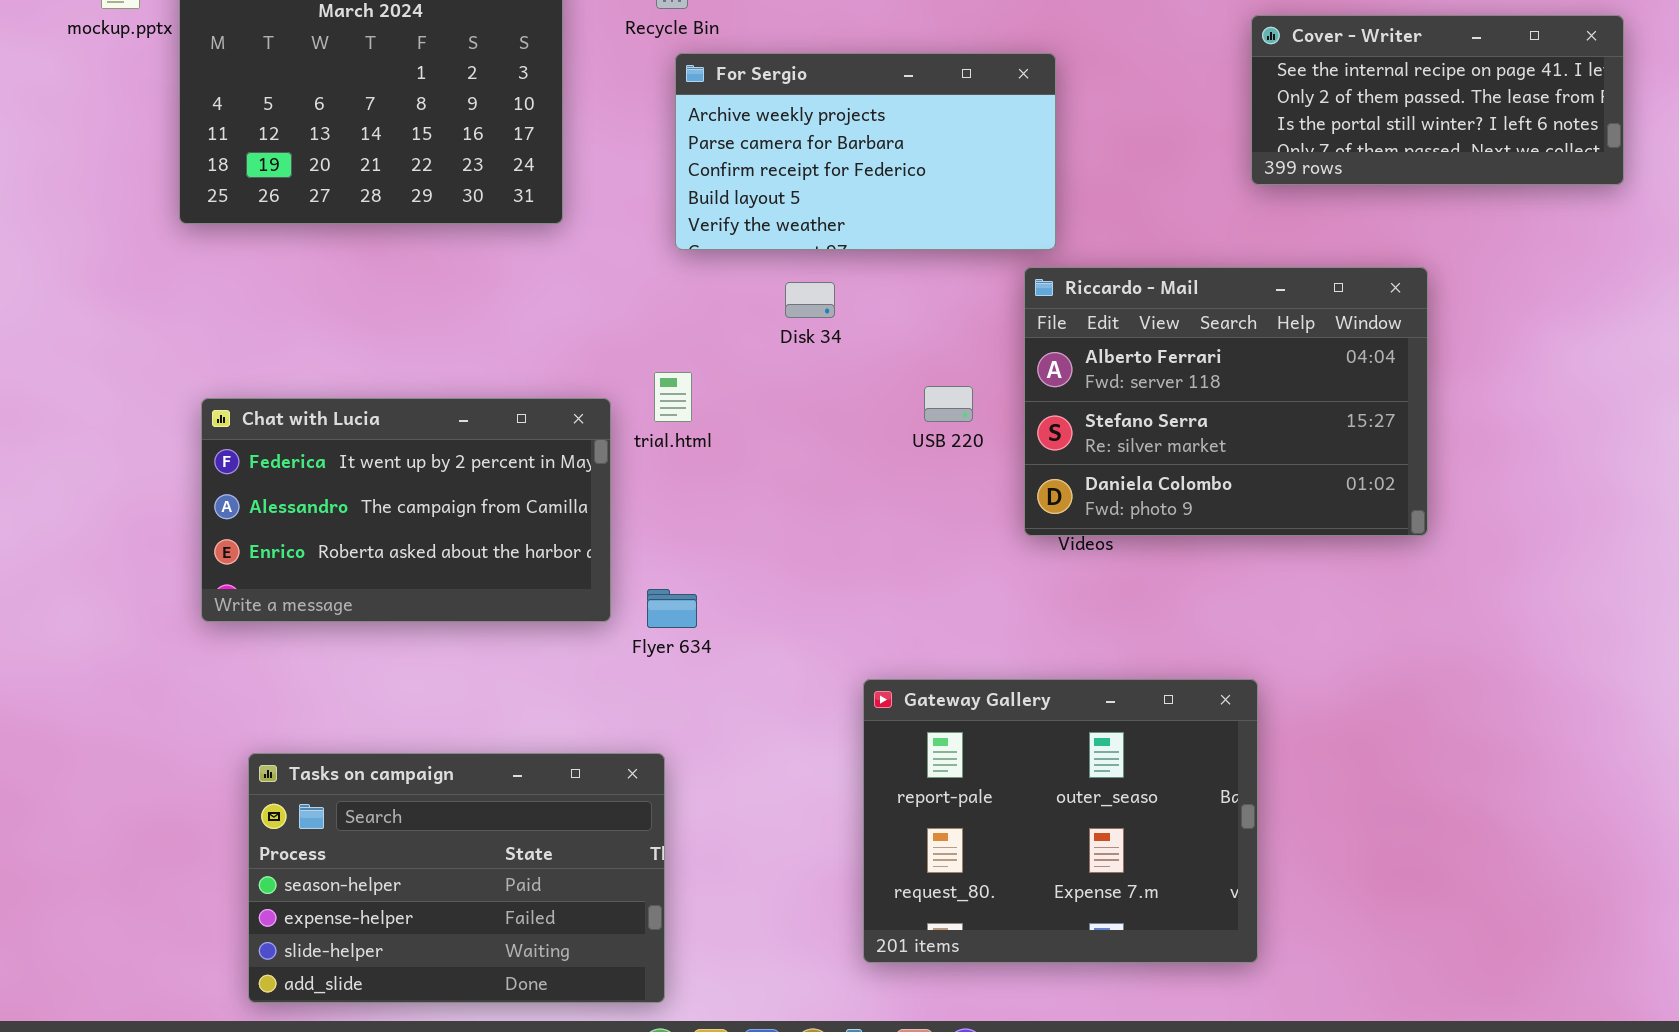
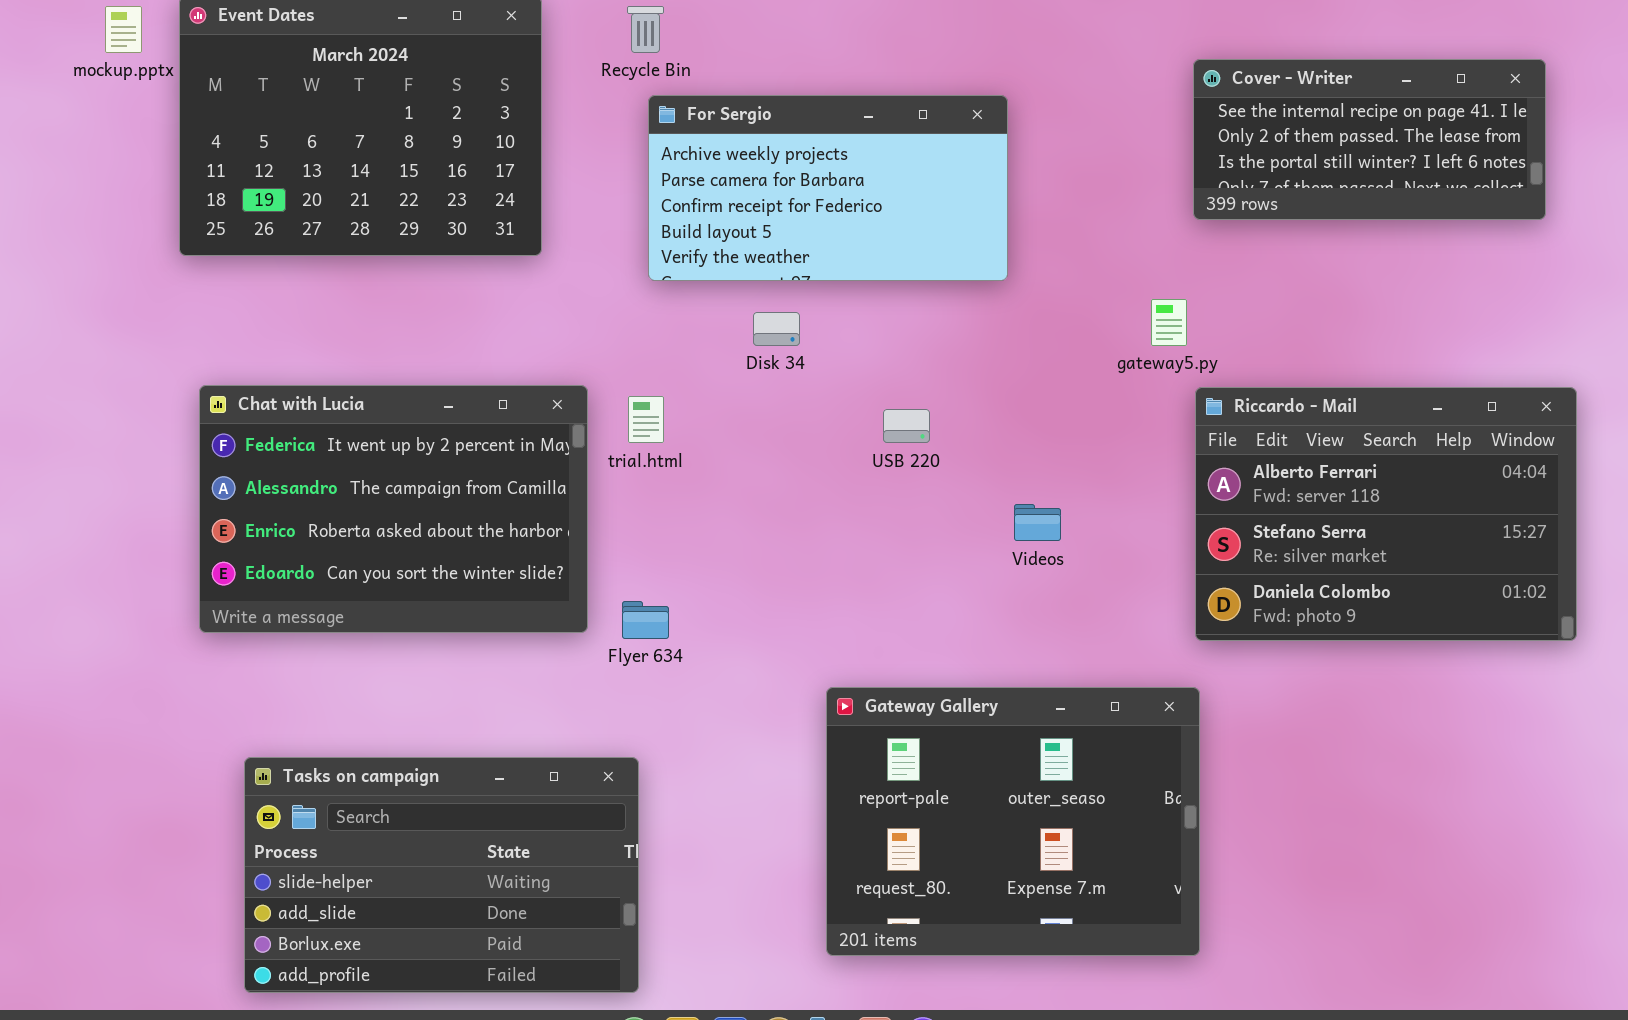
Riccardo - Mail: [1024,267,1428,536] -> [1195,387,1577,641], moved
Chat with Lucia: [201,398,611,622] -> [199,385,588,633], resized
Tasks on campaign: [248,753,665,1003] -> [244,757,639,993], scrolled down 2 rows

